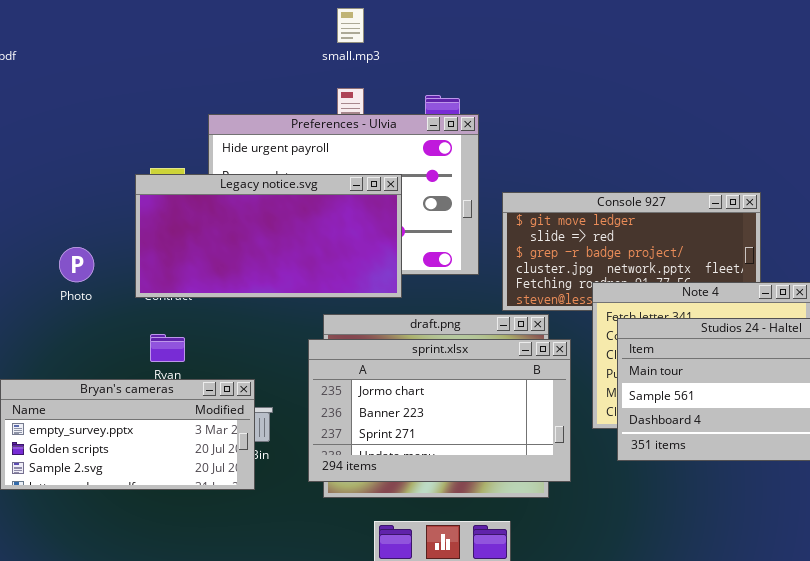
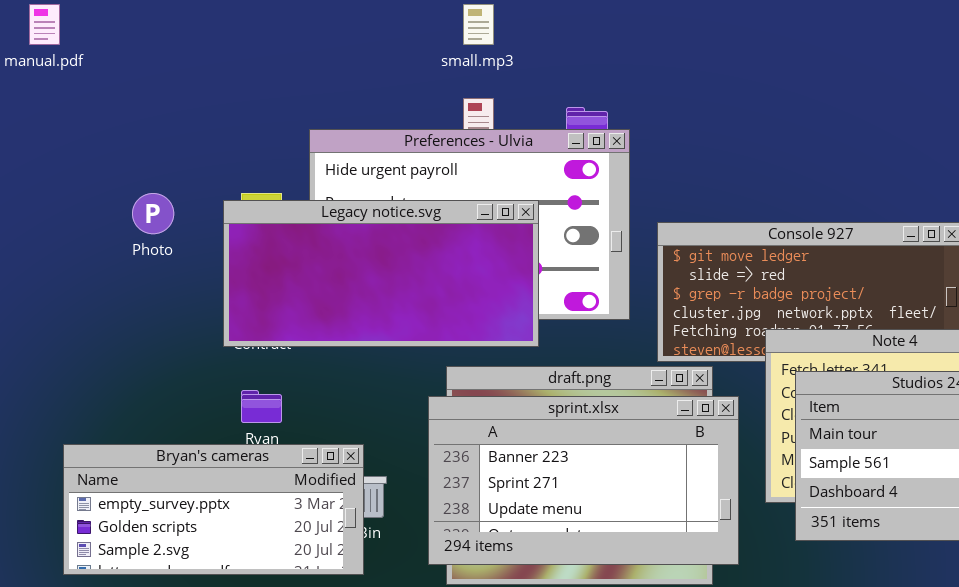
Photo: [59,247,94,282] -> [132,193,174,234], moved
sprint.xlsx: [308,339,571,482] -> [428,396,739,565], scrolled down 1 row

